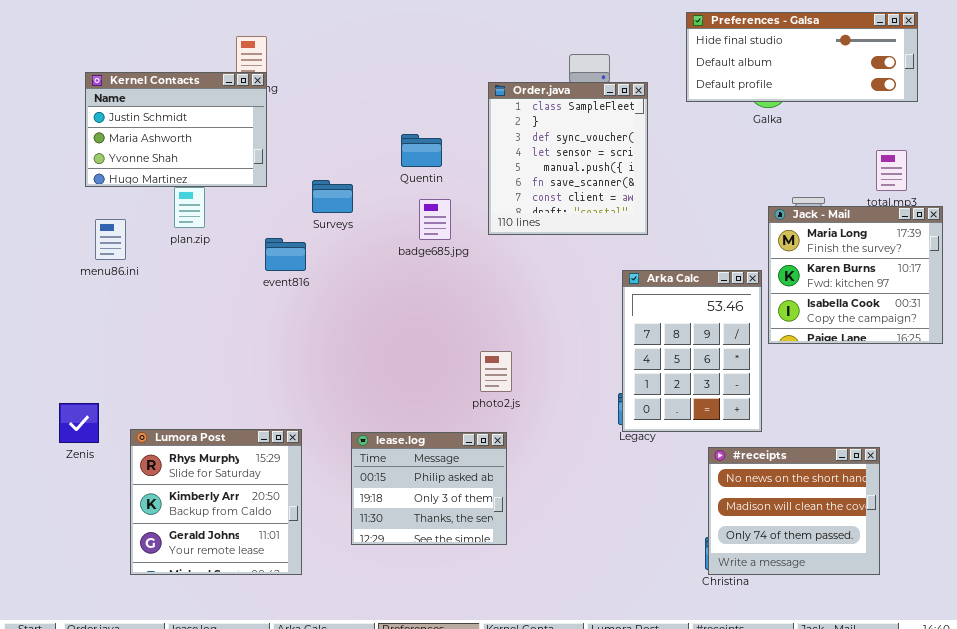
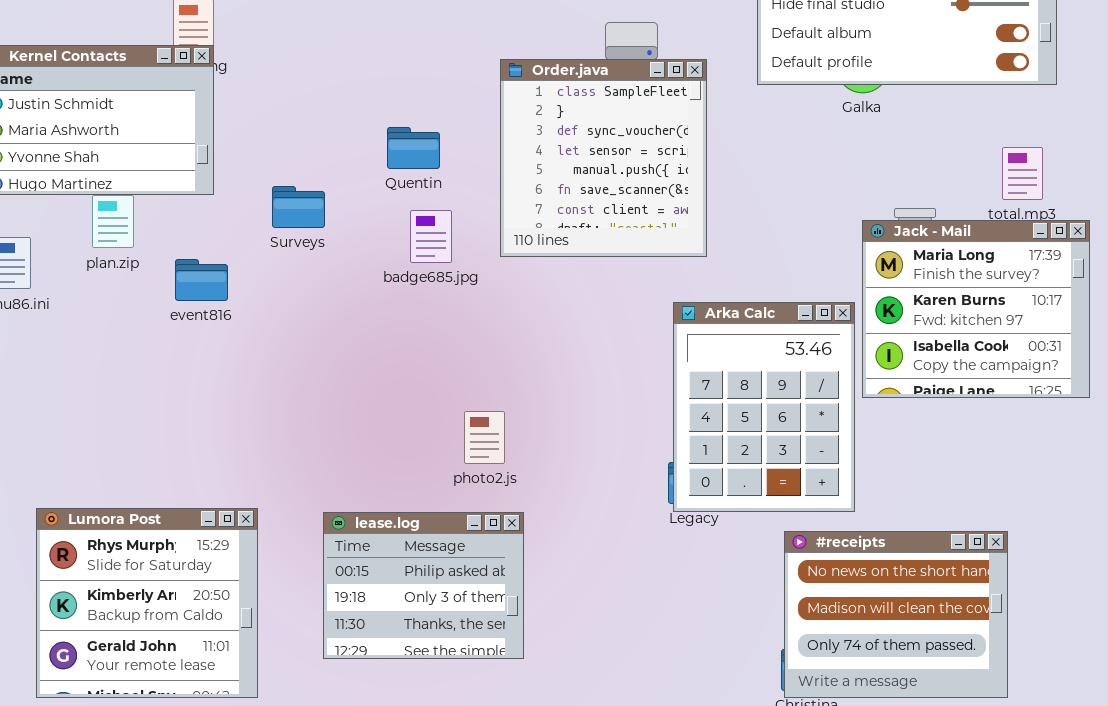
event816: [265,238,306,271] -> [175,259,228,301], moved
photo2.js: [480,351,512,392] -> [464,411,505,464], moved

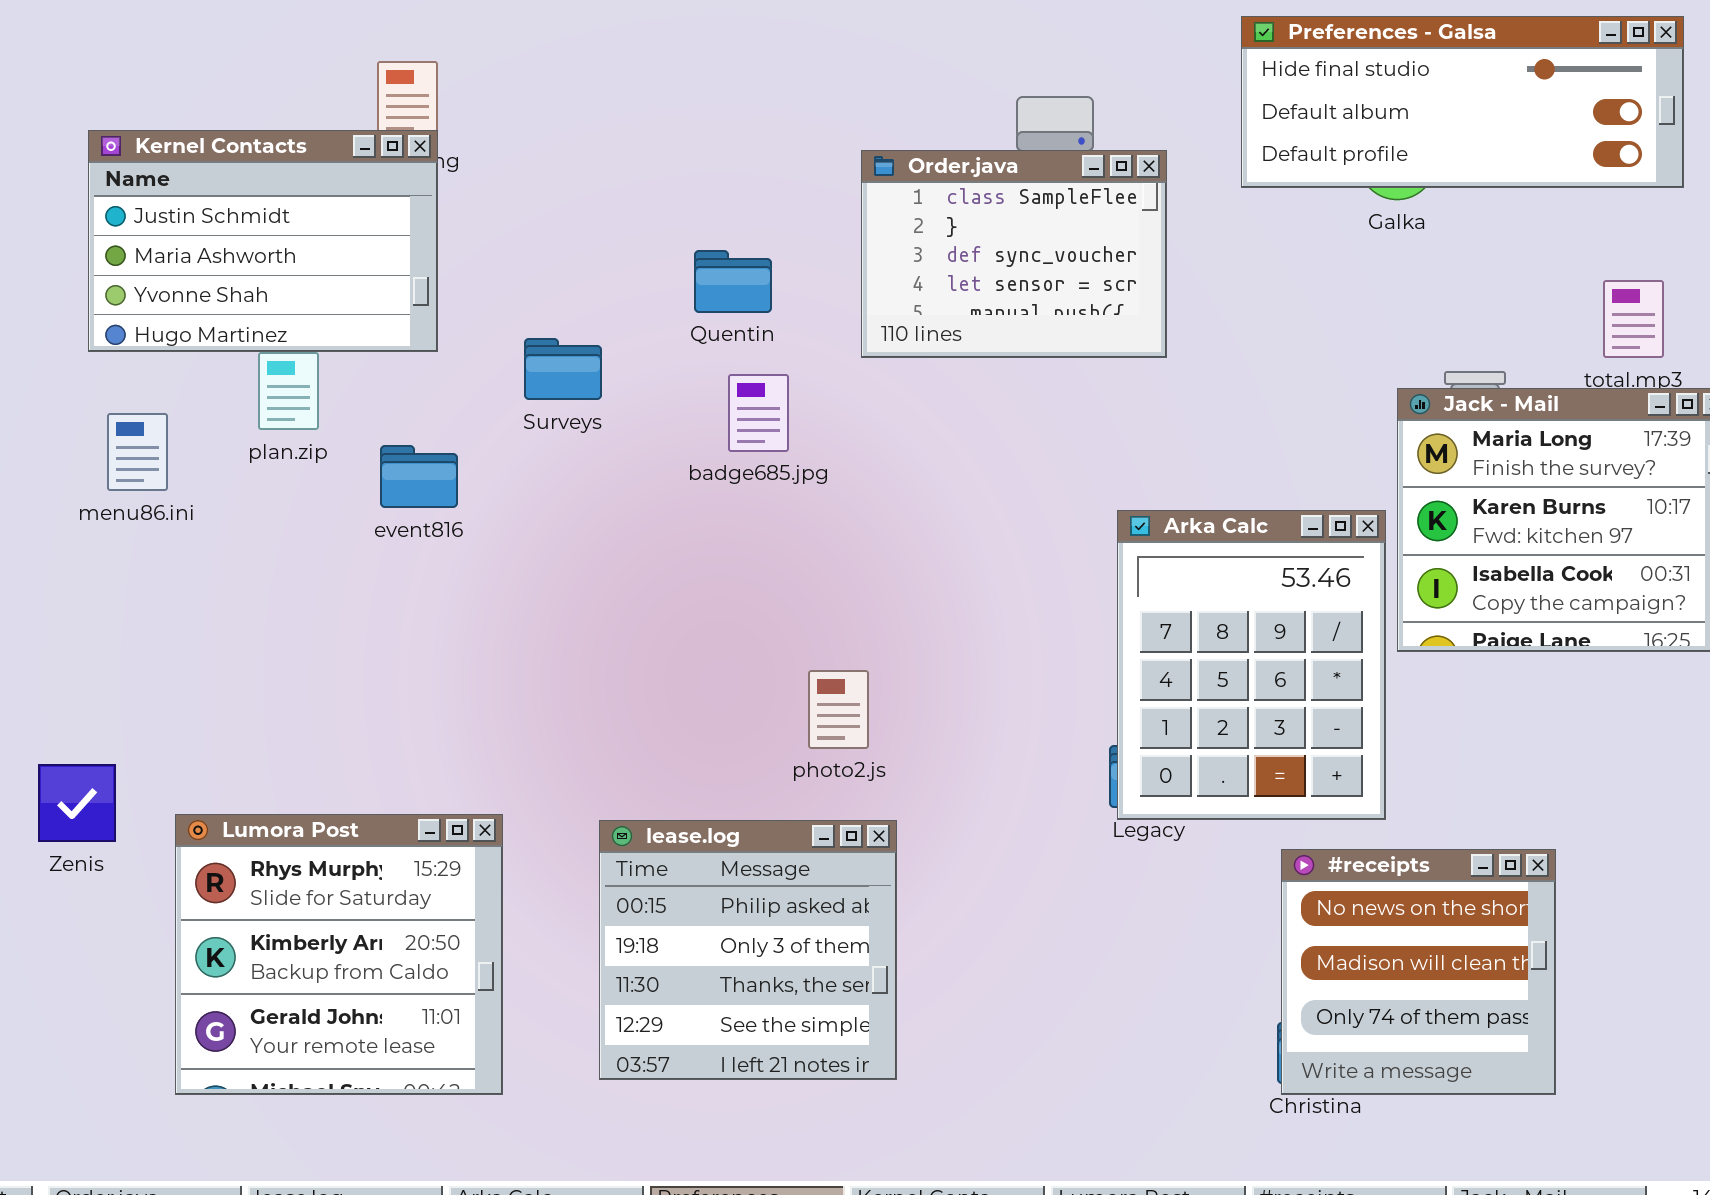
Order.java: [500,59,707,257] -> [861,150,1167,358], resized
lease.log: [323,512,524,659] -> [599,820,897,1080], resized
#receipts: [784,531,1008,698] -> [1281,849,1556,1095], resized

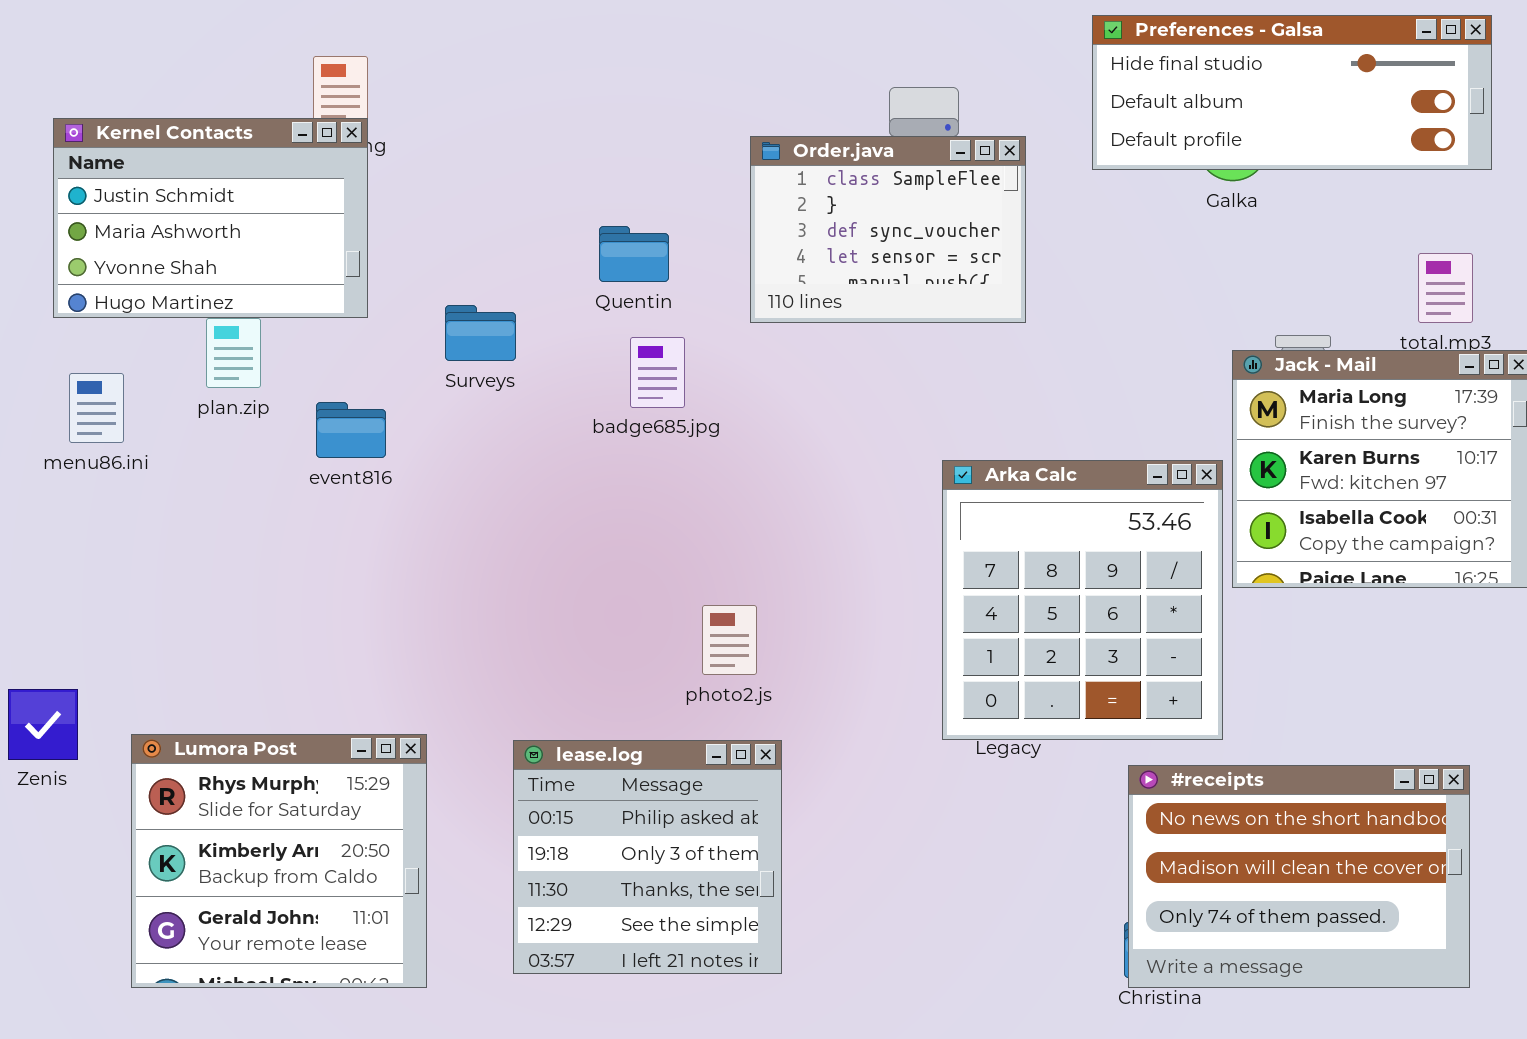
Arka Calc: [1117,510,1386,820] -> [942,460,1223,740], resized
#receipts: [1281,849,1556,1095] -> [1128,765,1470,988], resized

